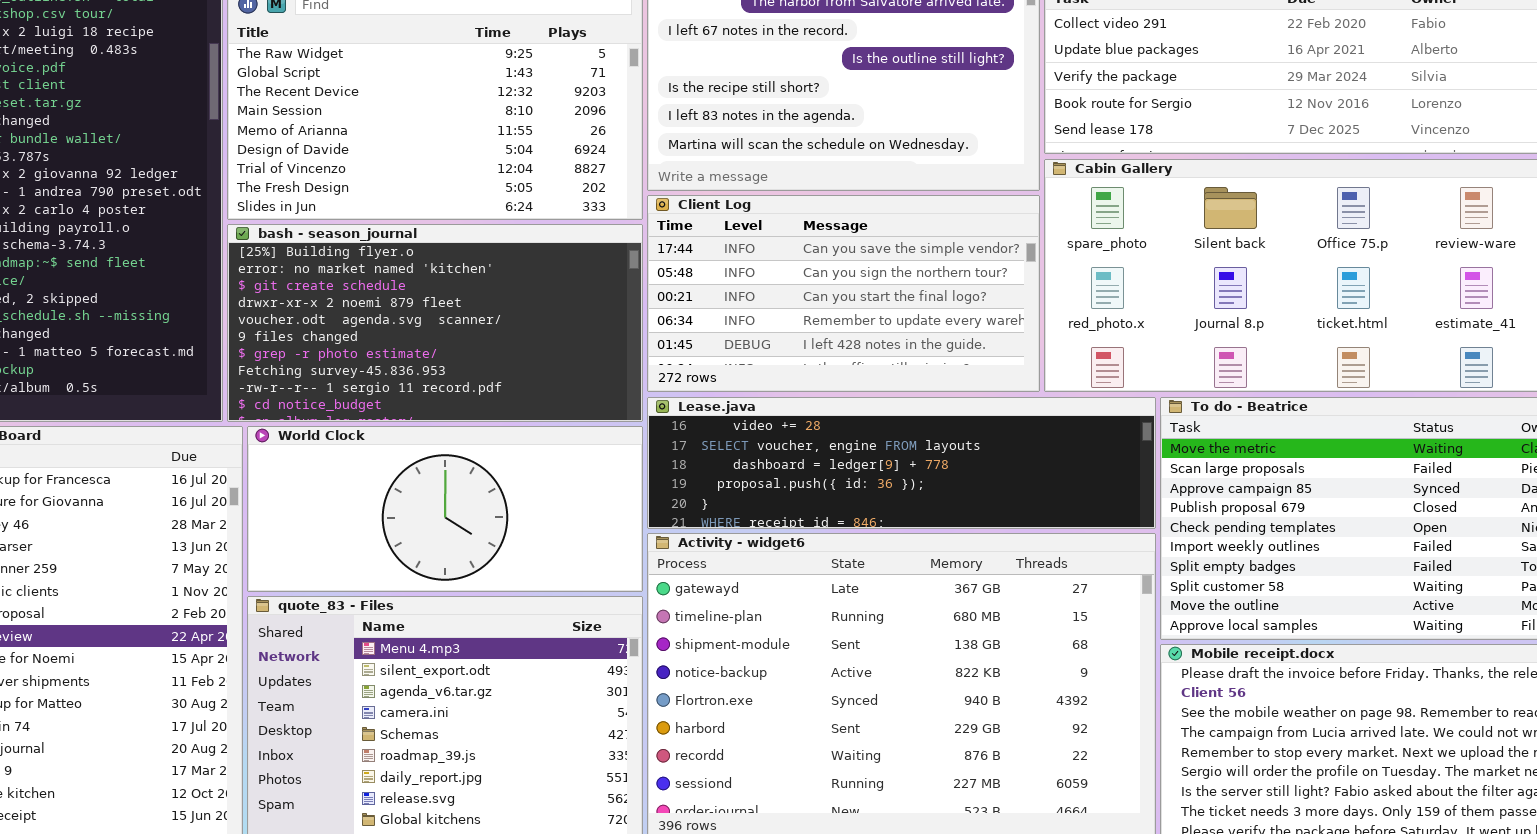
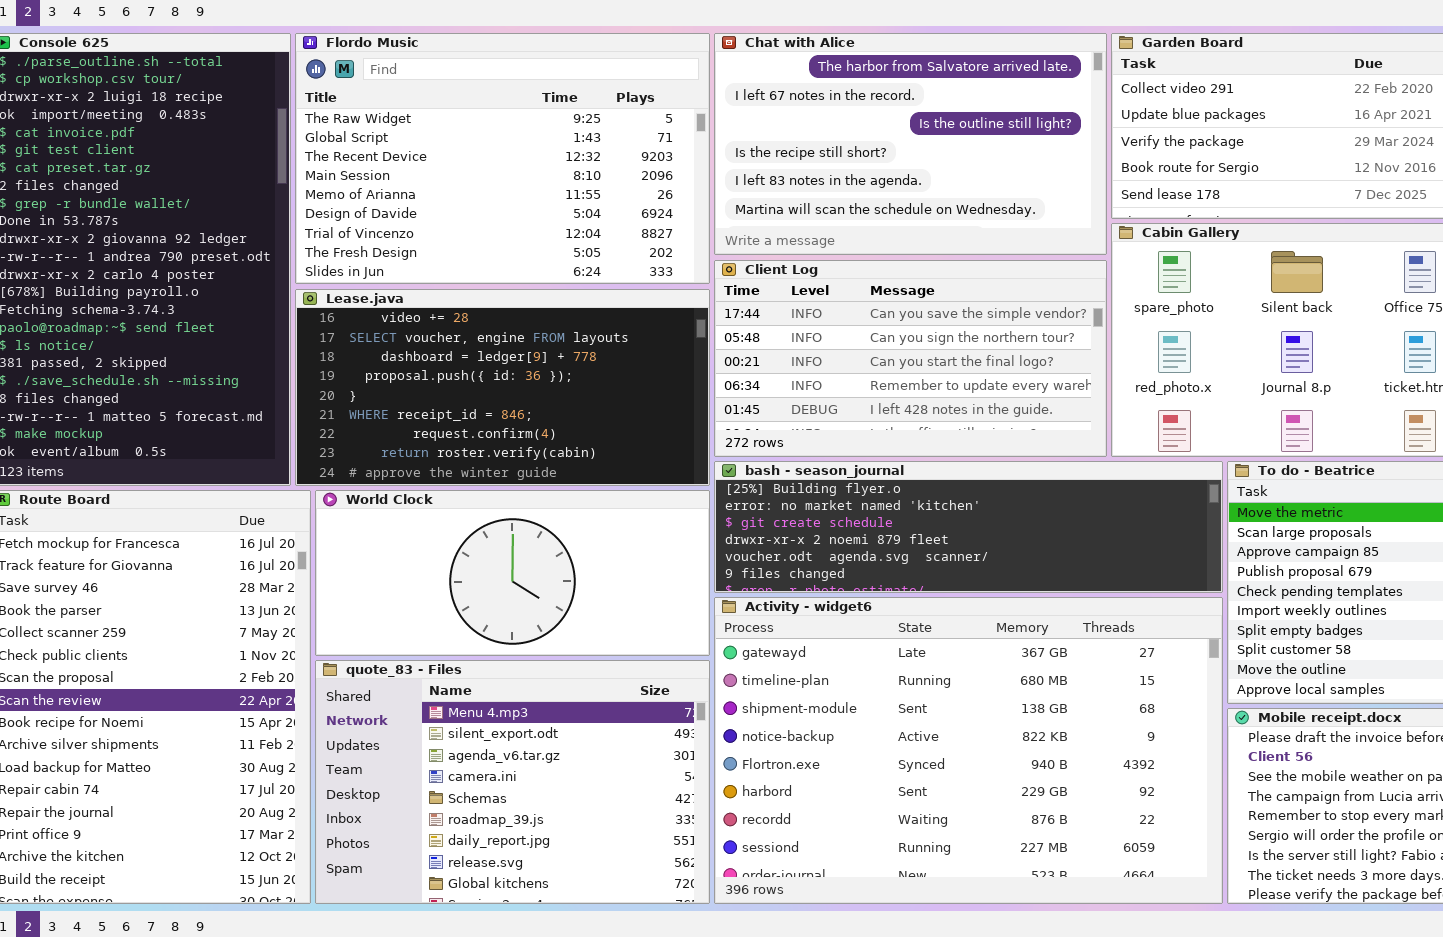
bash - season_journal: [227,224,643,422] -> [714,461,1223,593], moved, resized
Lease.java: [647,397,1156,529] -> [295,289,710,486], moved, resized

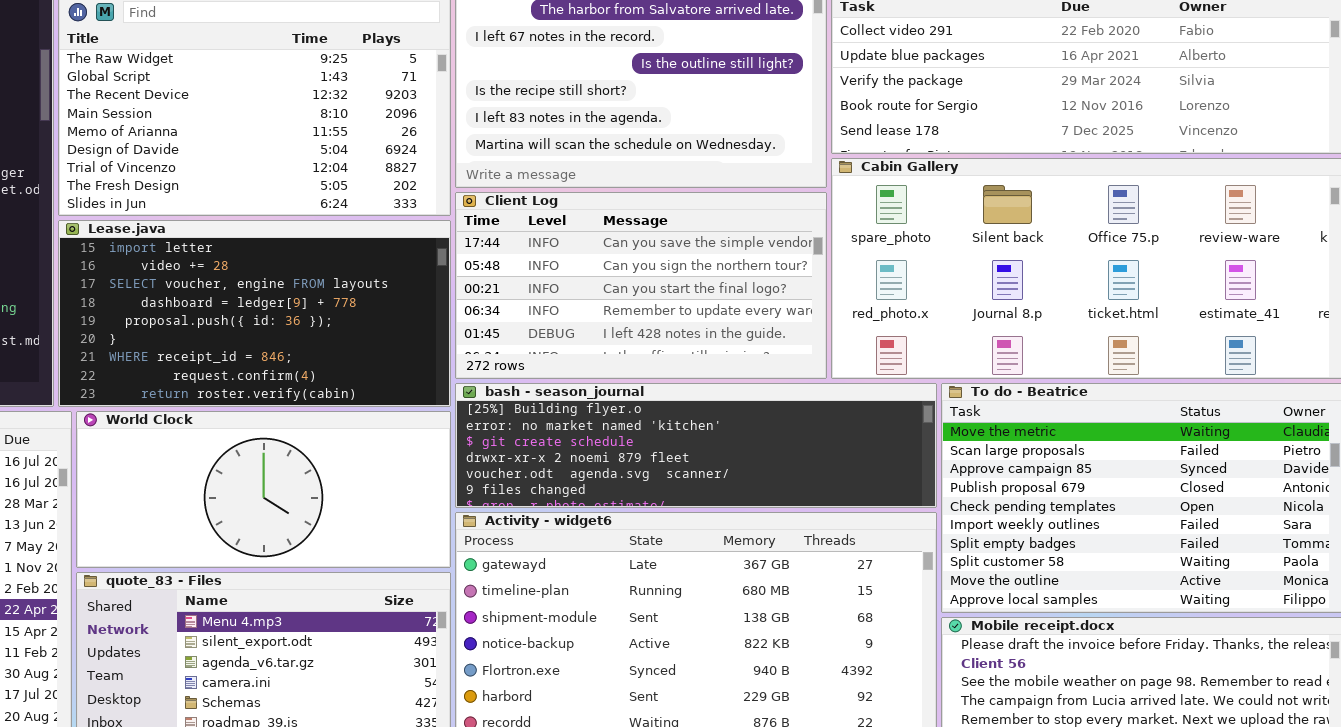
Lease.java: [295,289,710,486] -> [58,220,451,407], scrolled up 1 row

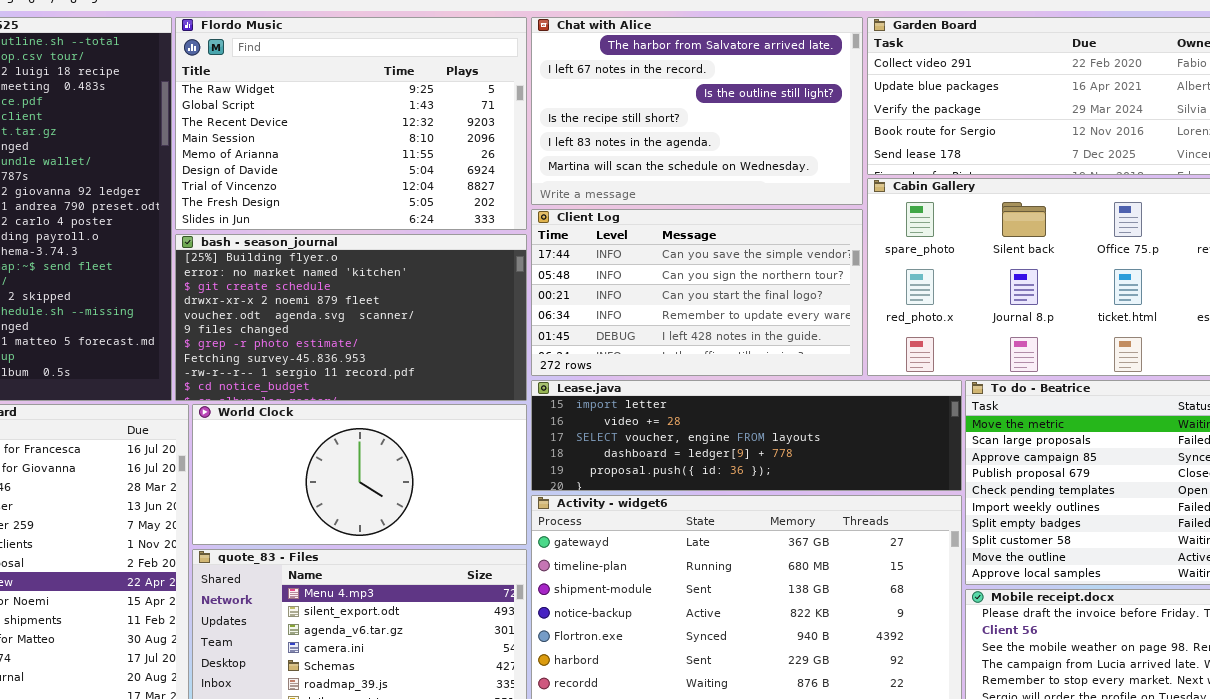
Lease.java: [58,220,451,407] -> [531,380,962,491], moved, resized
bash - season_journal: [455,383,937,508] -> [175,234,527,401], moved, resized

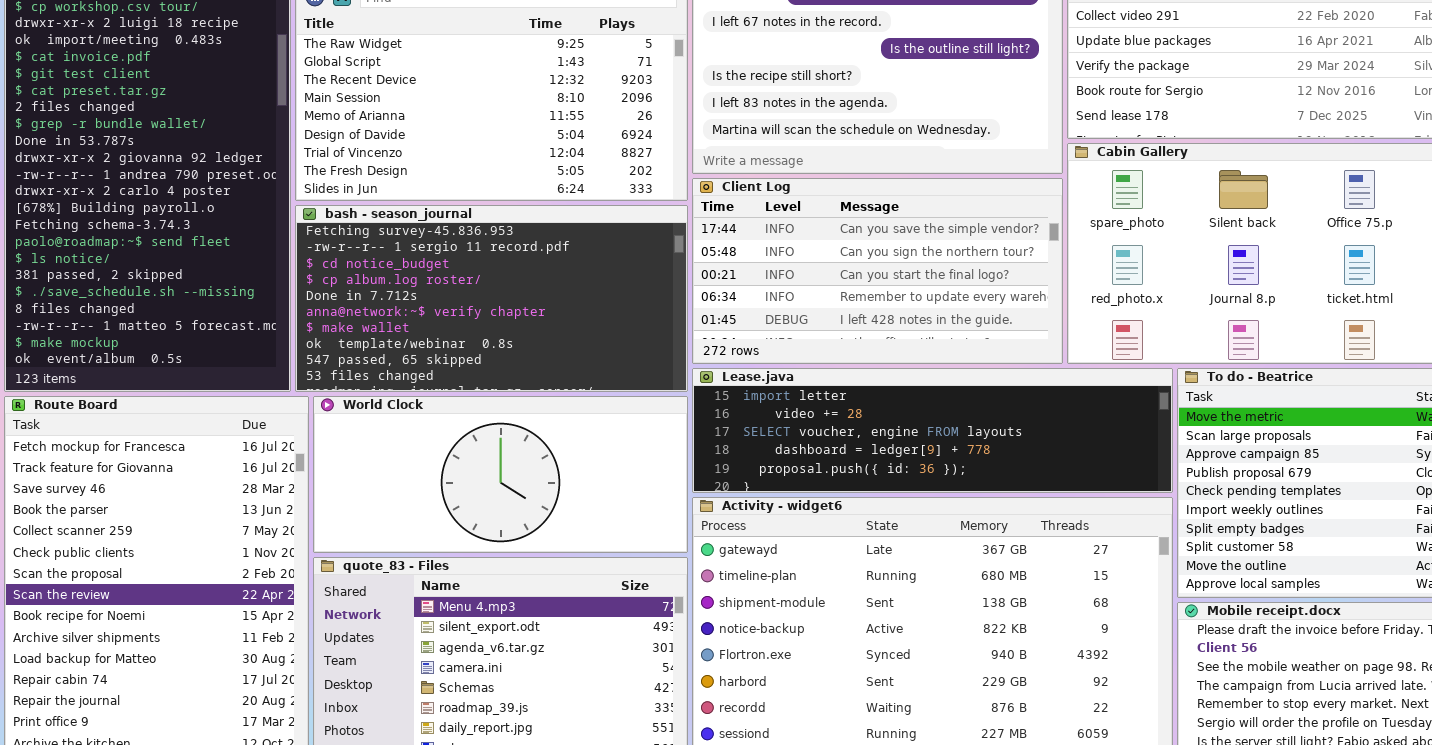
bash - season_journal: [175,234,527,401] -> [295,205,688,392], scrolled down 7 rows

